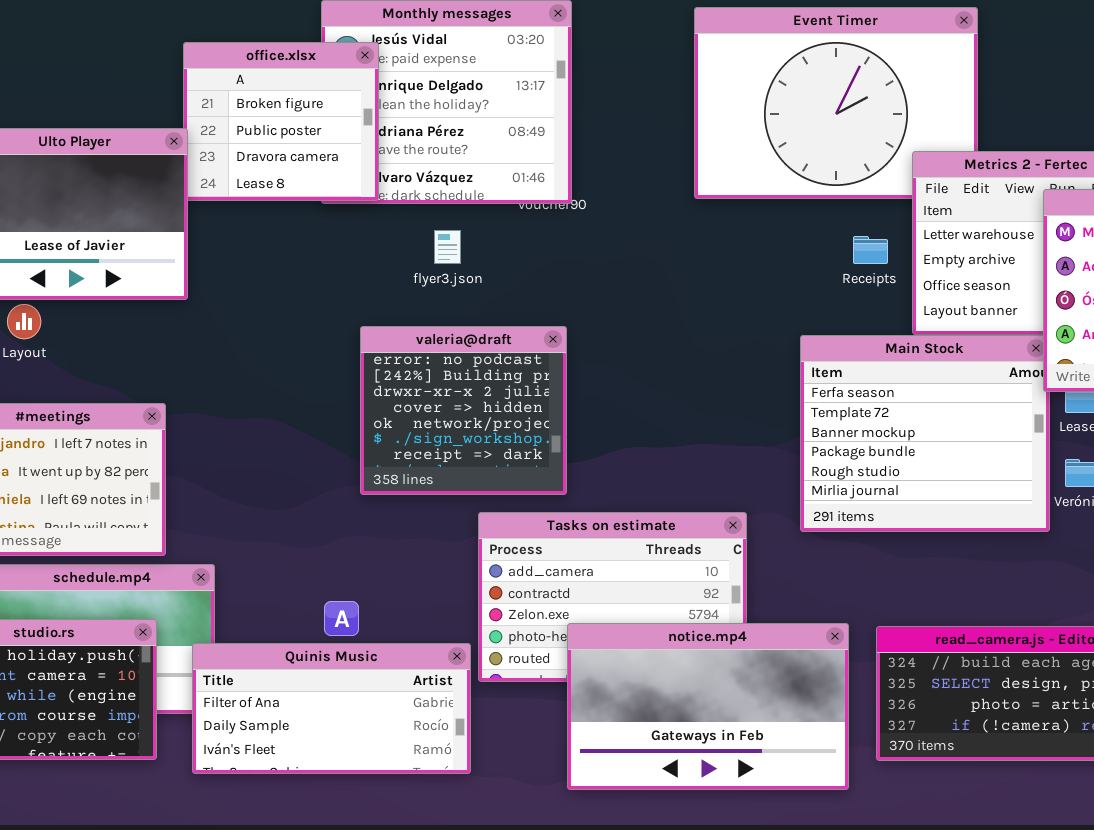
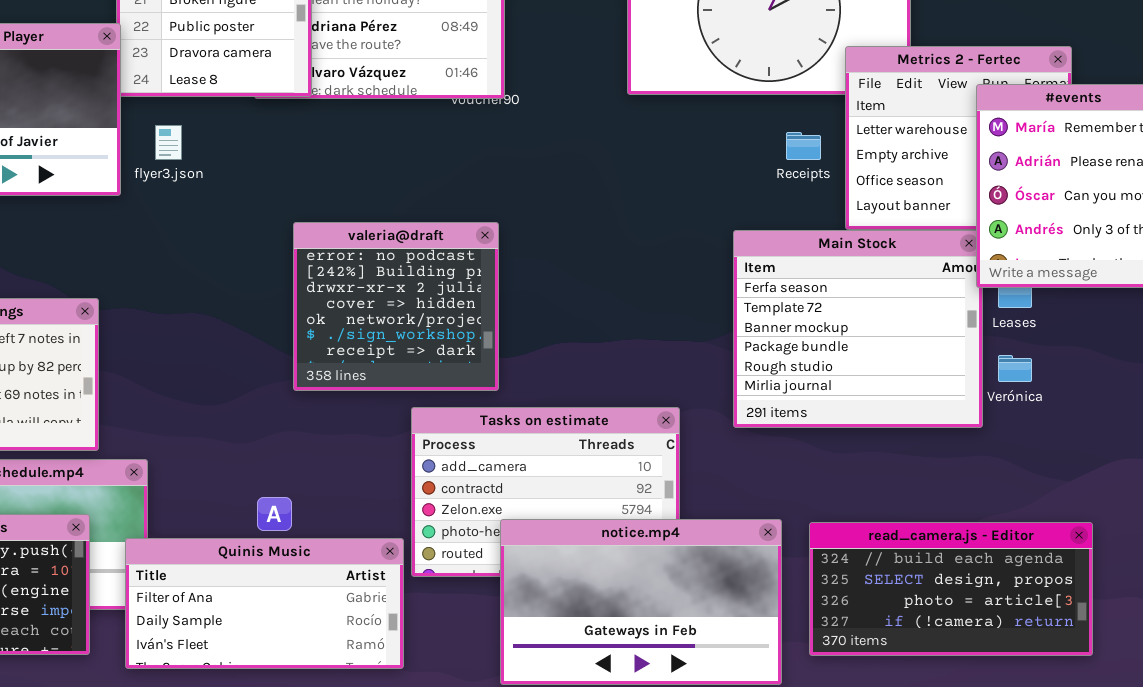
flyer3.json: [434,230,461,264] -> [155,125,182,160], moved

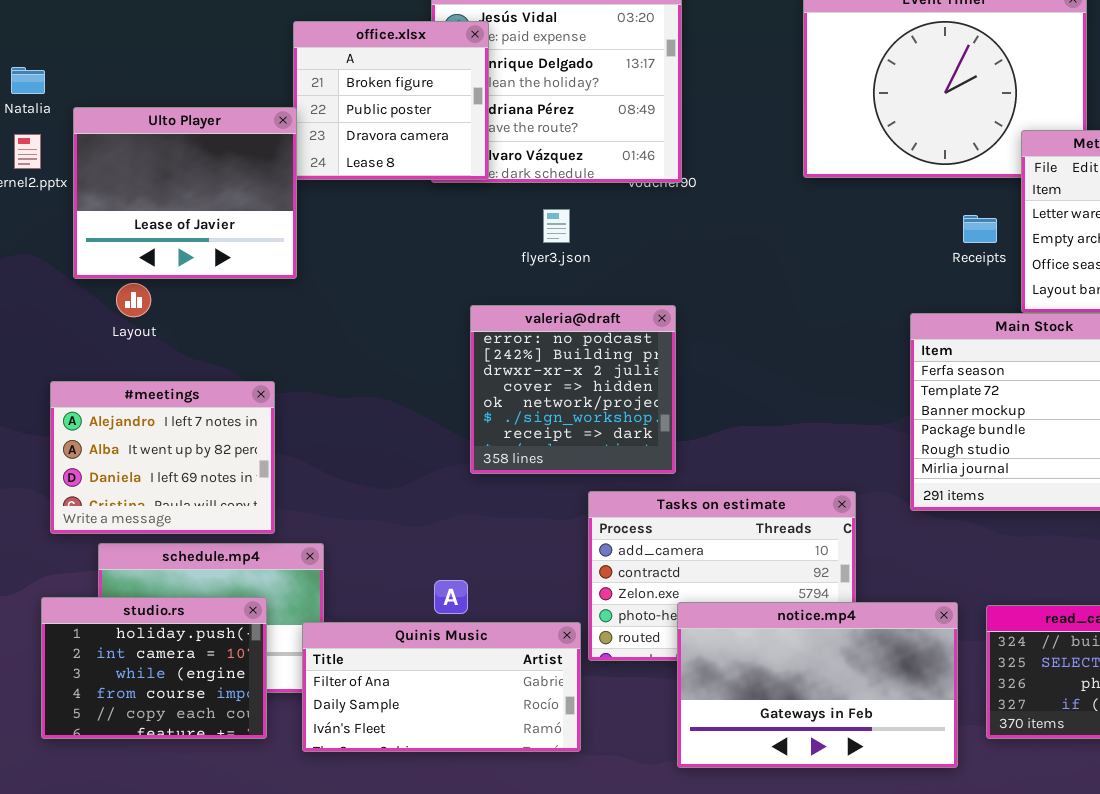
flyer3.json: [155,125,182,160] -> [543,209,570,243], moved

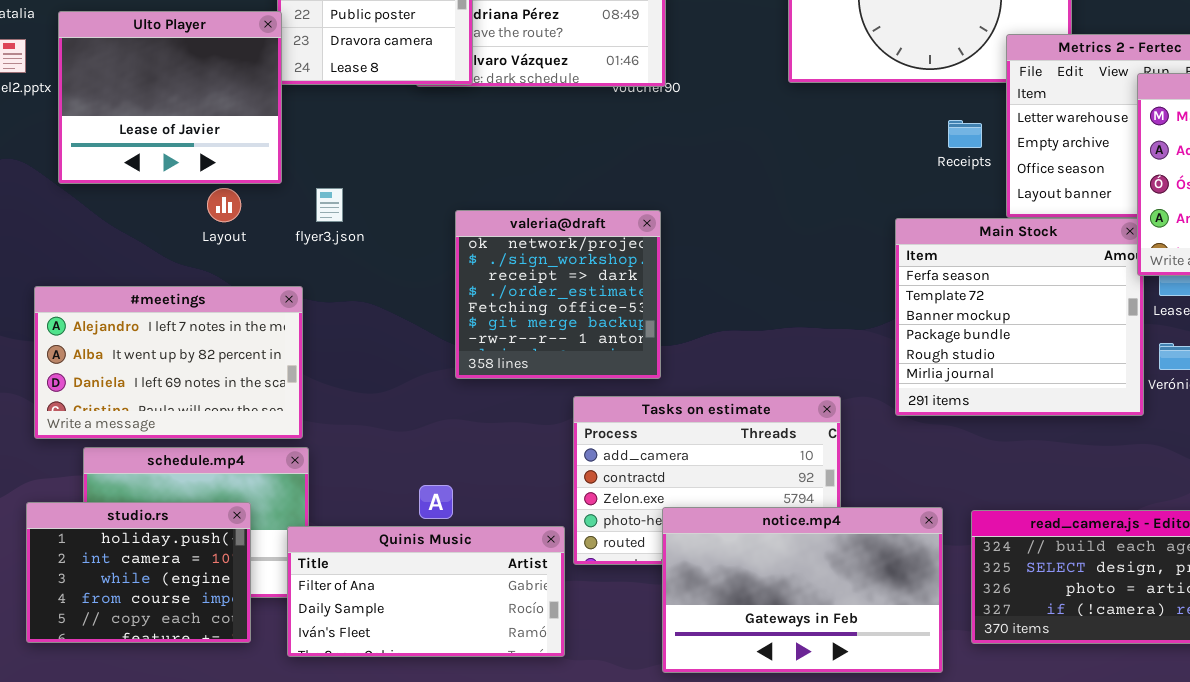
flyer3.json: [543,209,570,243] -> [316,188,343,222], moved
Layout: [116,283,151,317] -> [207,188,241,222], moved
valeria@draft: [470,305,676,474] -> [455,210,661,379], scrolled down 4 rows
#meetings: [50,381,275,534] -> [34,286,303,439], resized

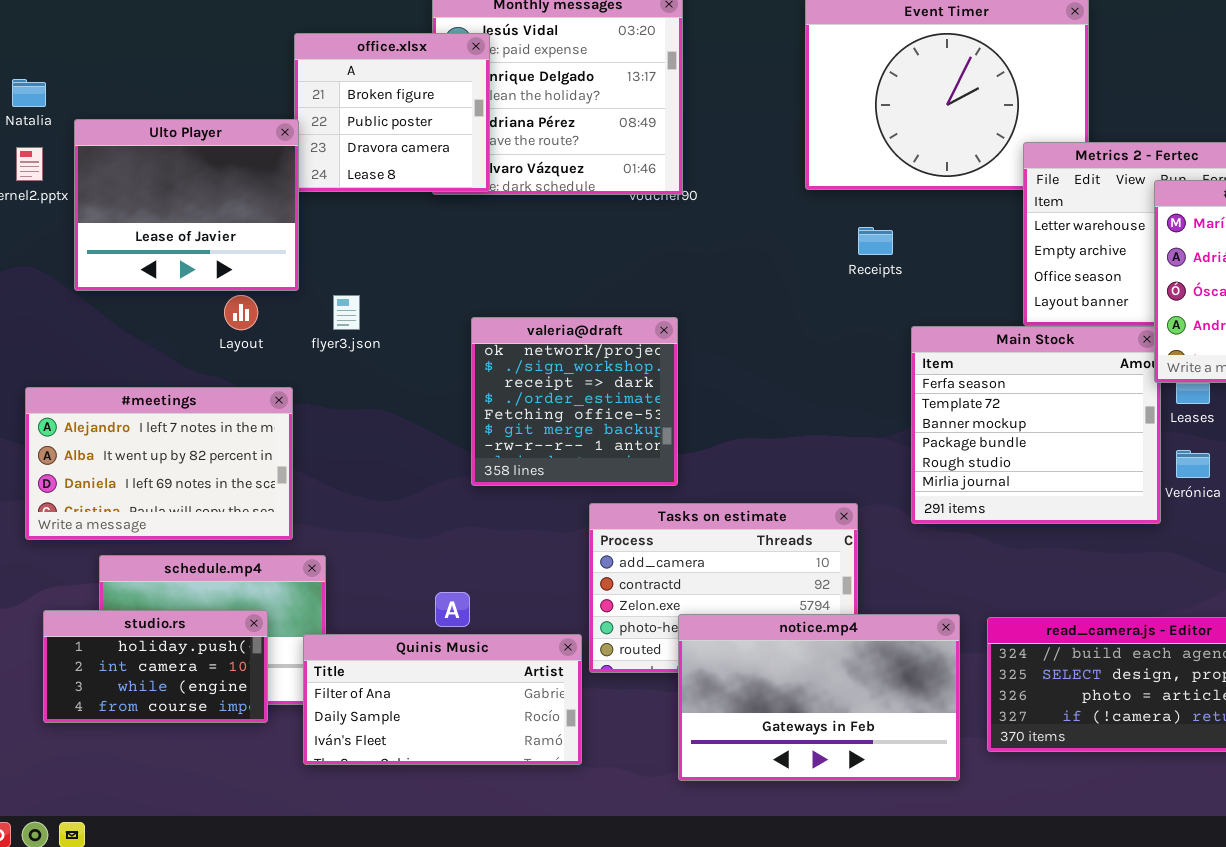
Receipts: [948,120,982,148] -> [858,227,893,255], moved
#meetings: [34,286,303,439] -> [25,387,293,540], moved
studio.rs: [26,502,251,643] -> [43,610,268,723], resized

